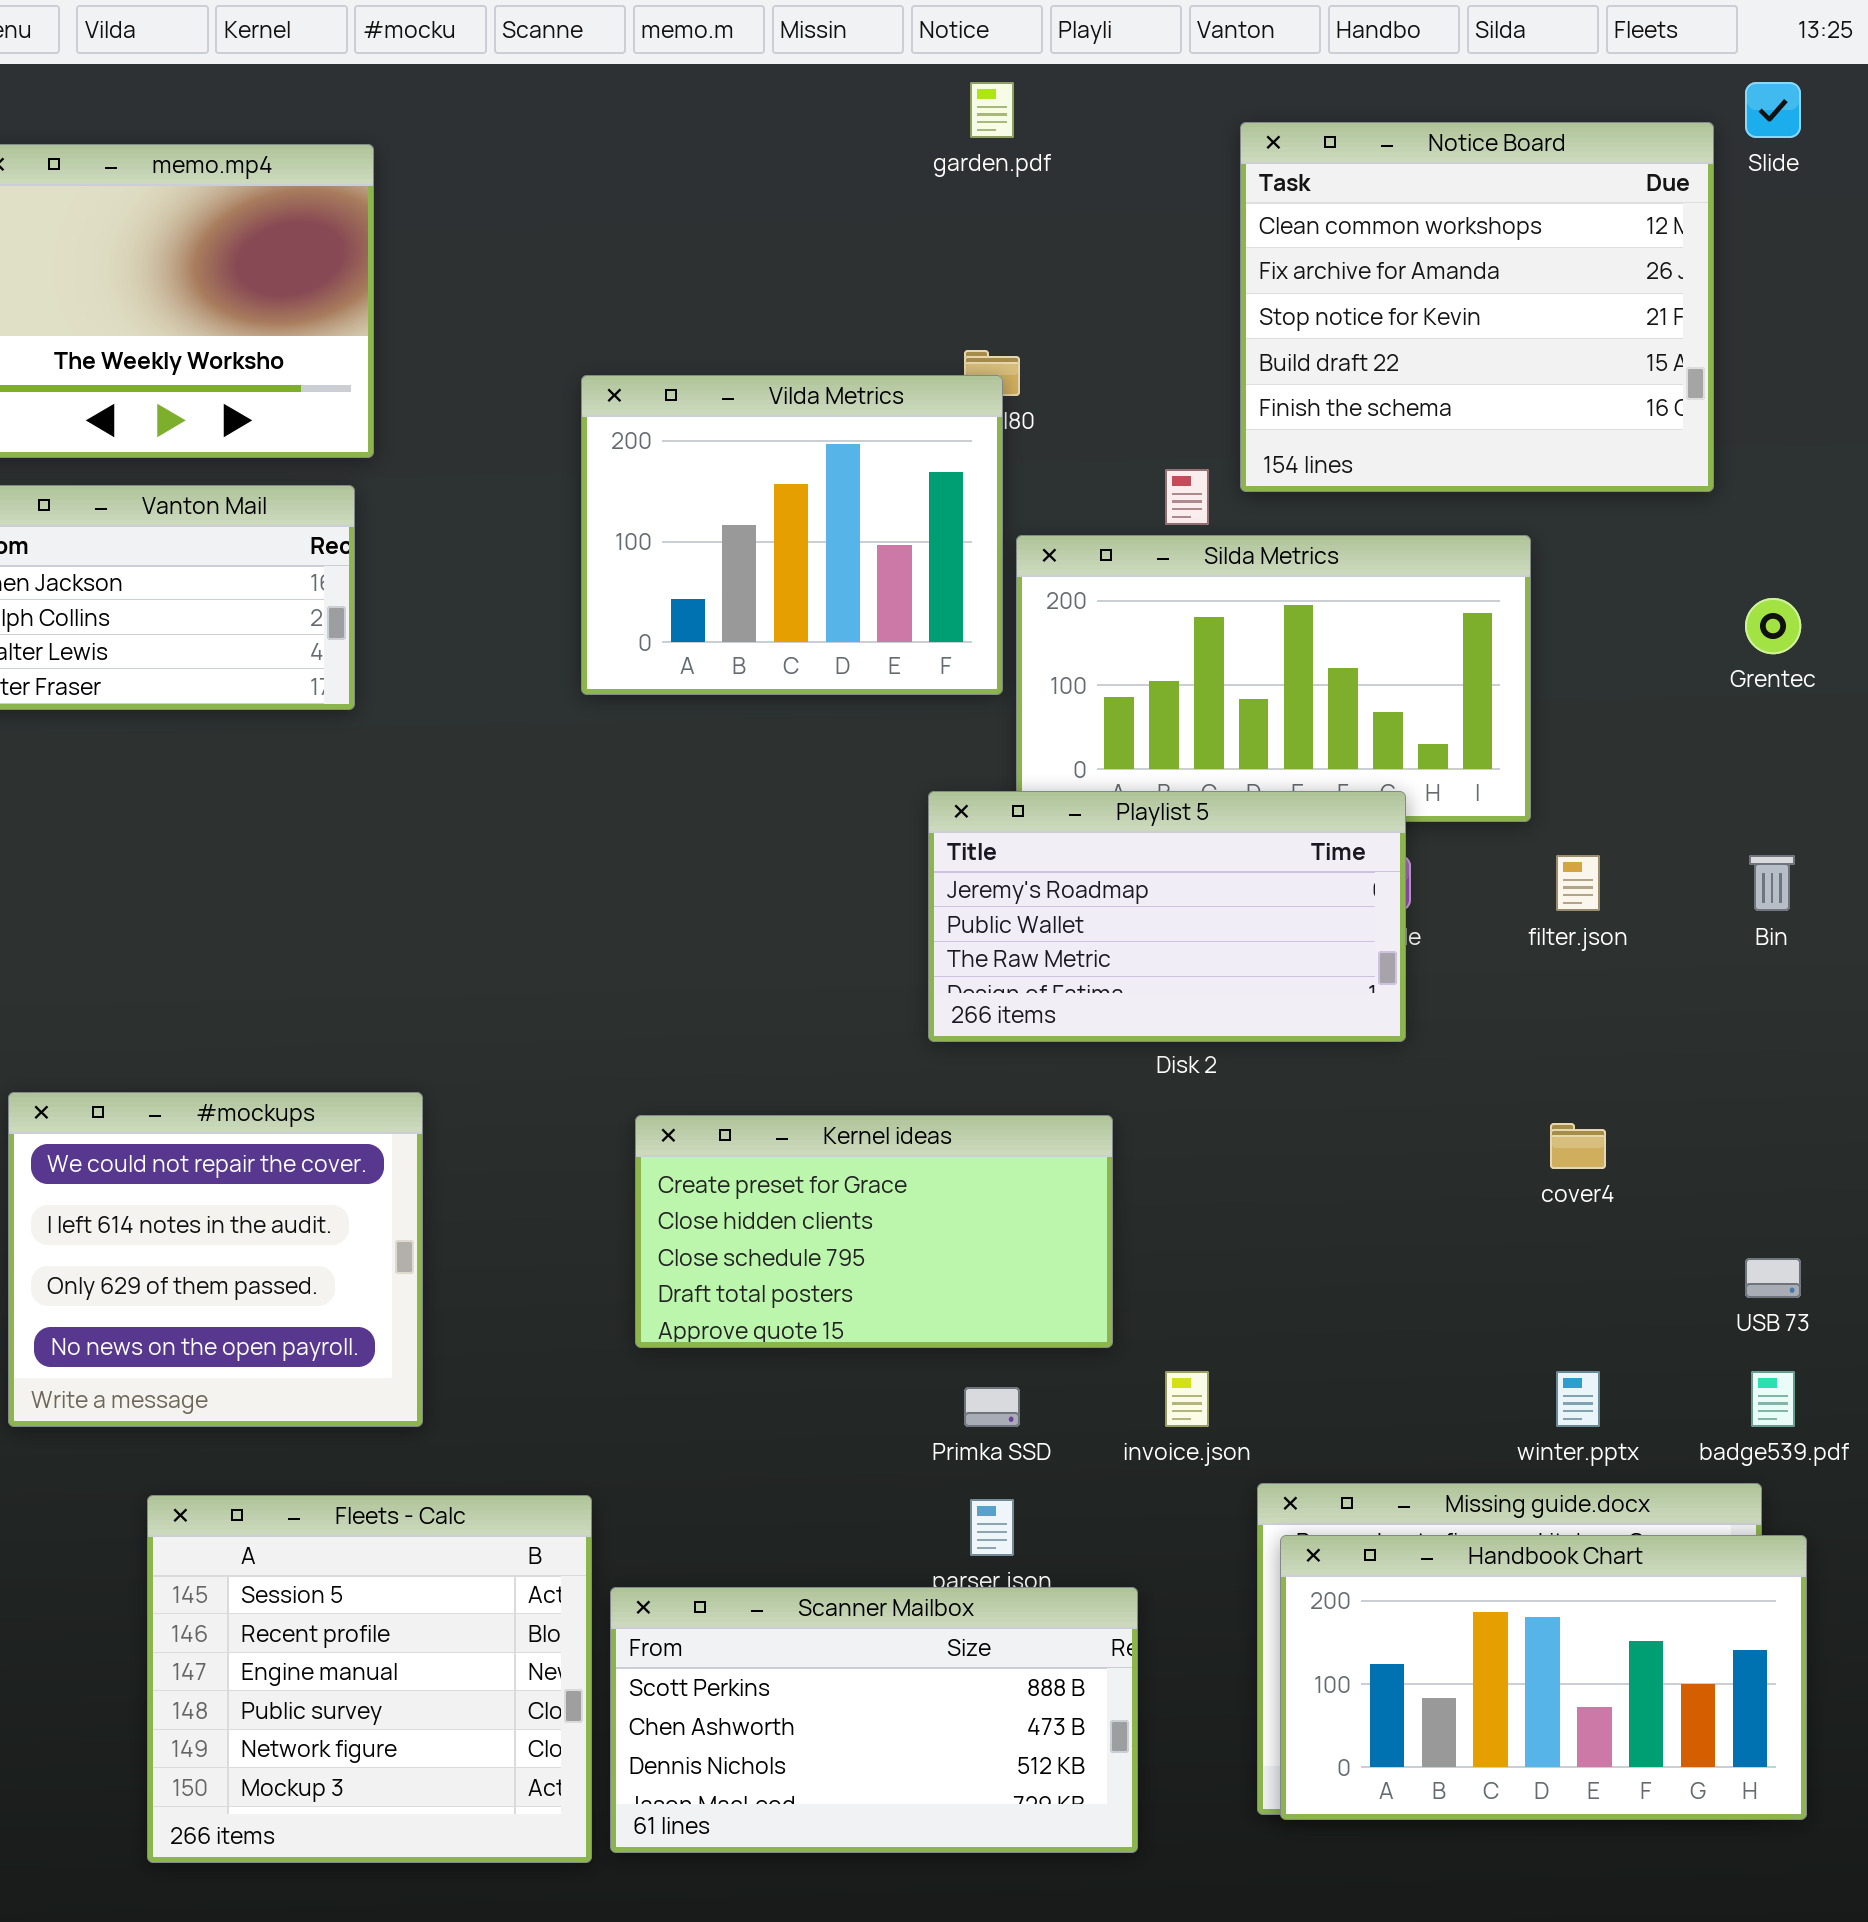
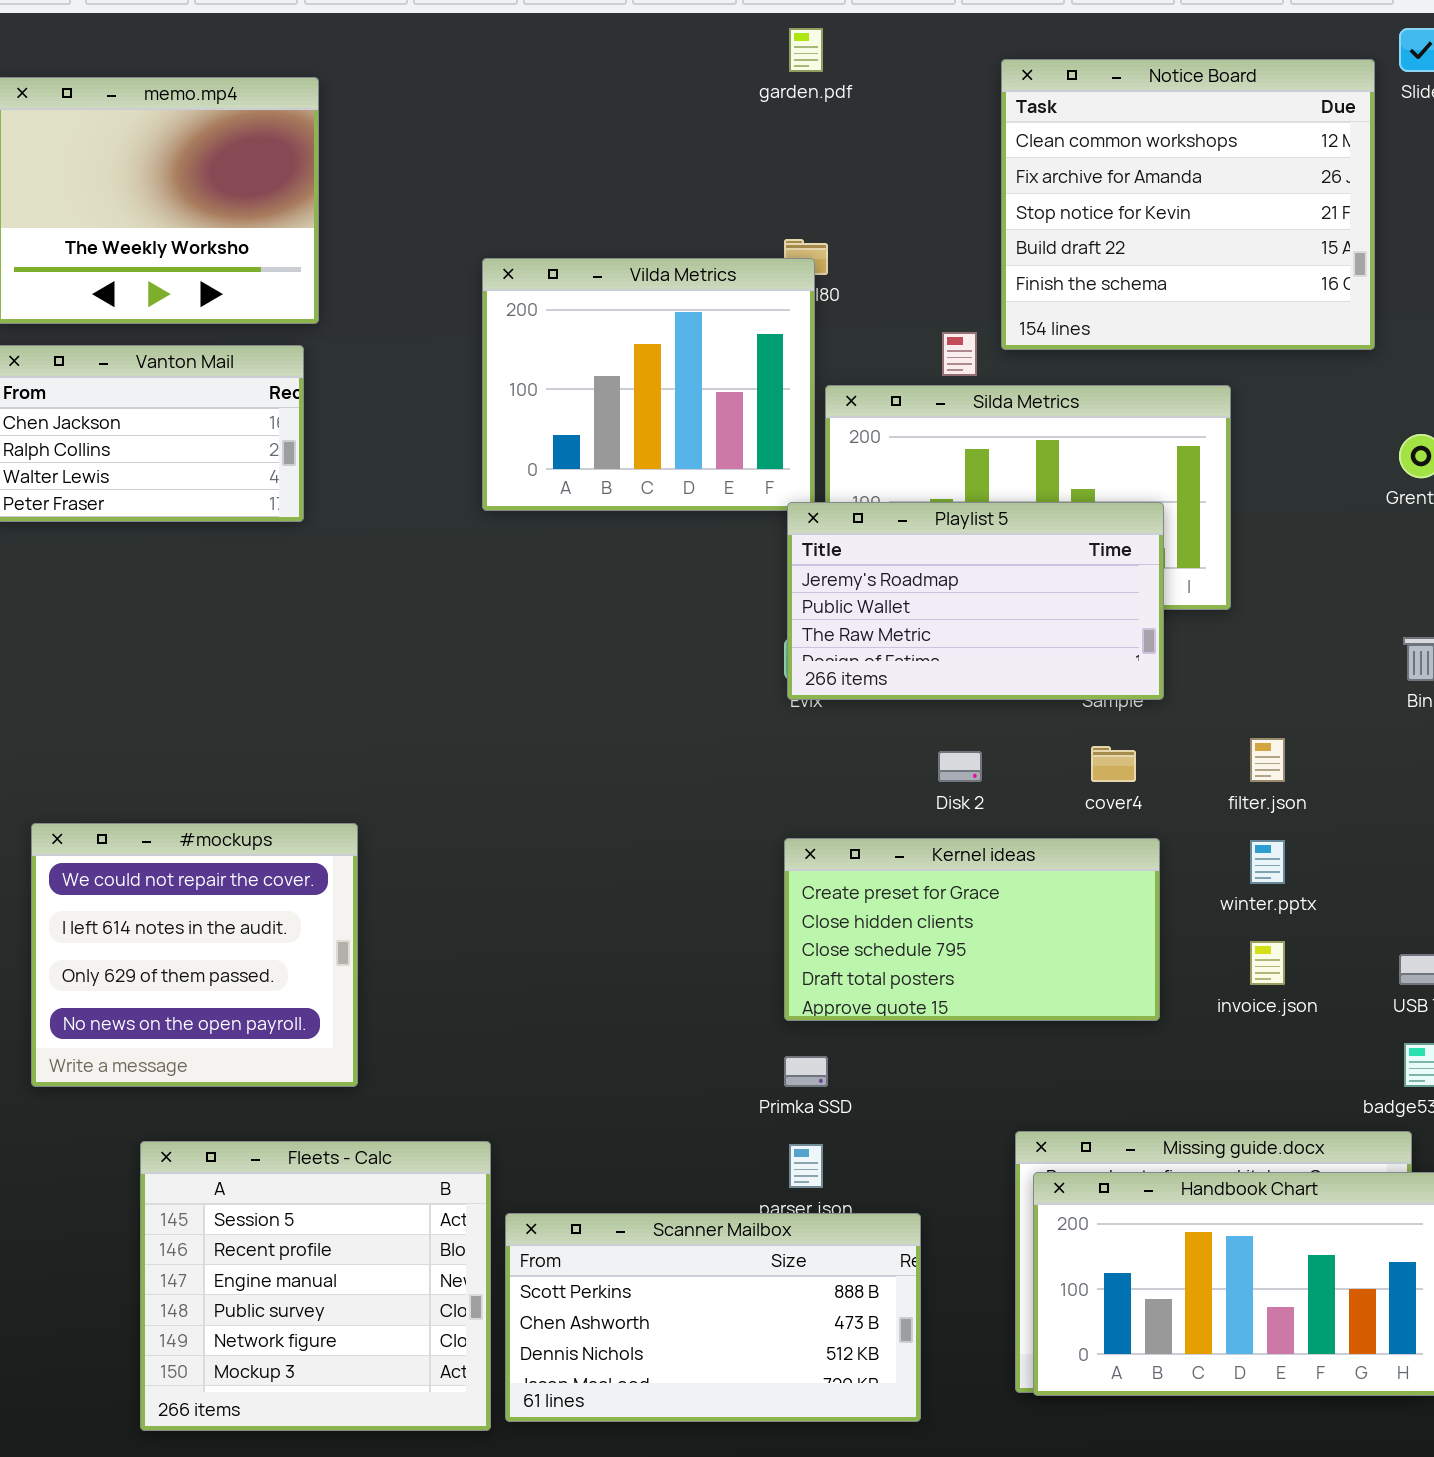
Playlist 5: [928,791,1406,1042] -> [787,502,1164,700], moved
filter.json: [1556,855,1600,911] -> [1250,738,1285,782], moved
Kernel ideas: [635,1115,1113,1348] -> [784,838,1160,1021], moved
cover4: [1550,1123,1606,1169] -> [1091,746,1136,782], moved
invoice.json: [1165,1371,1209,1427] -> [1250,941,1285,985], moved
winter.pptx: [1556,1371,1600,1427] -> [1250,840,1285,884], moved

